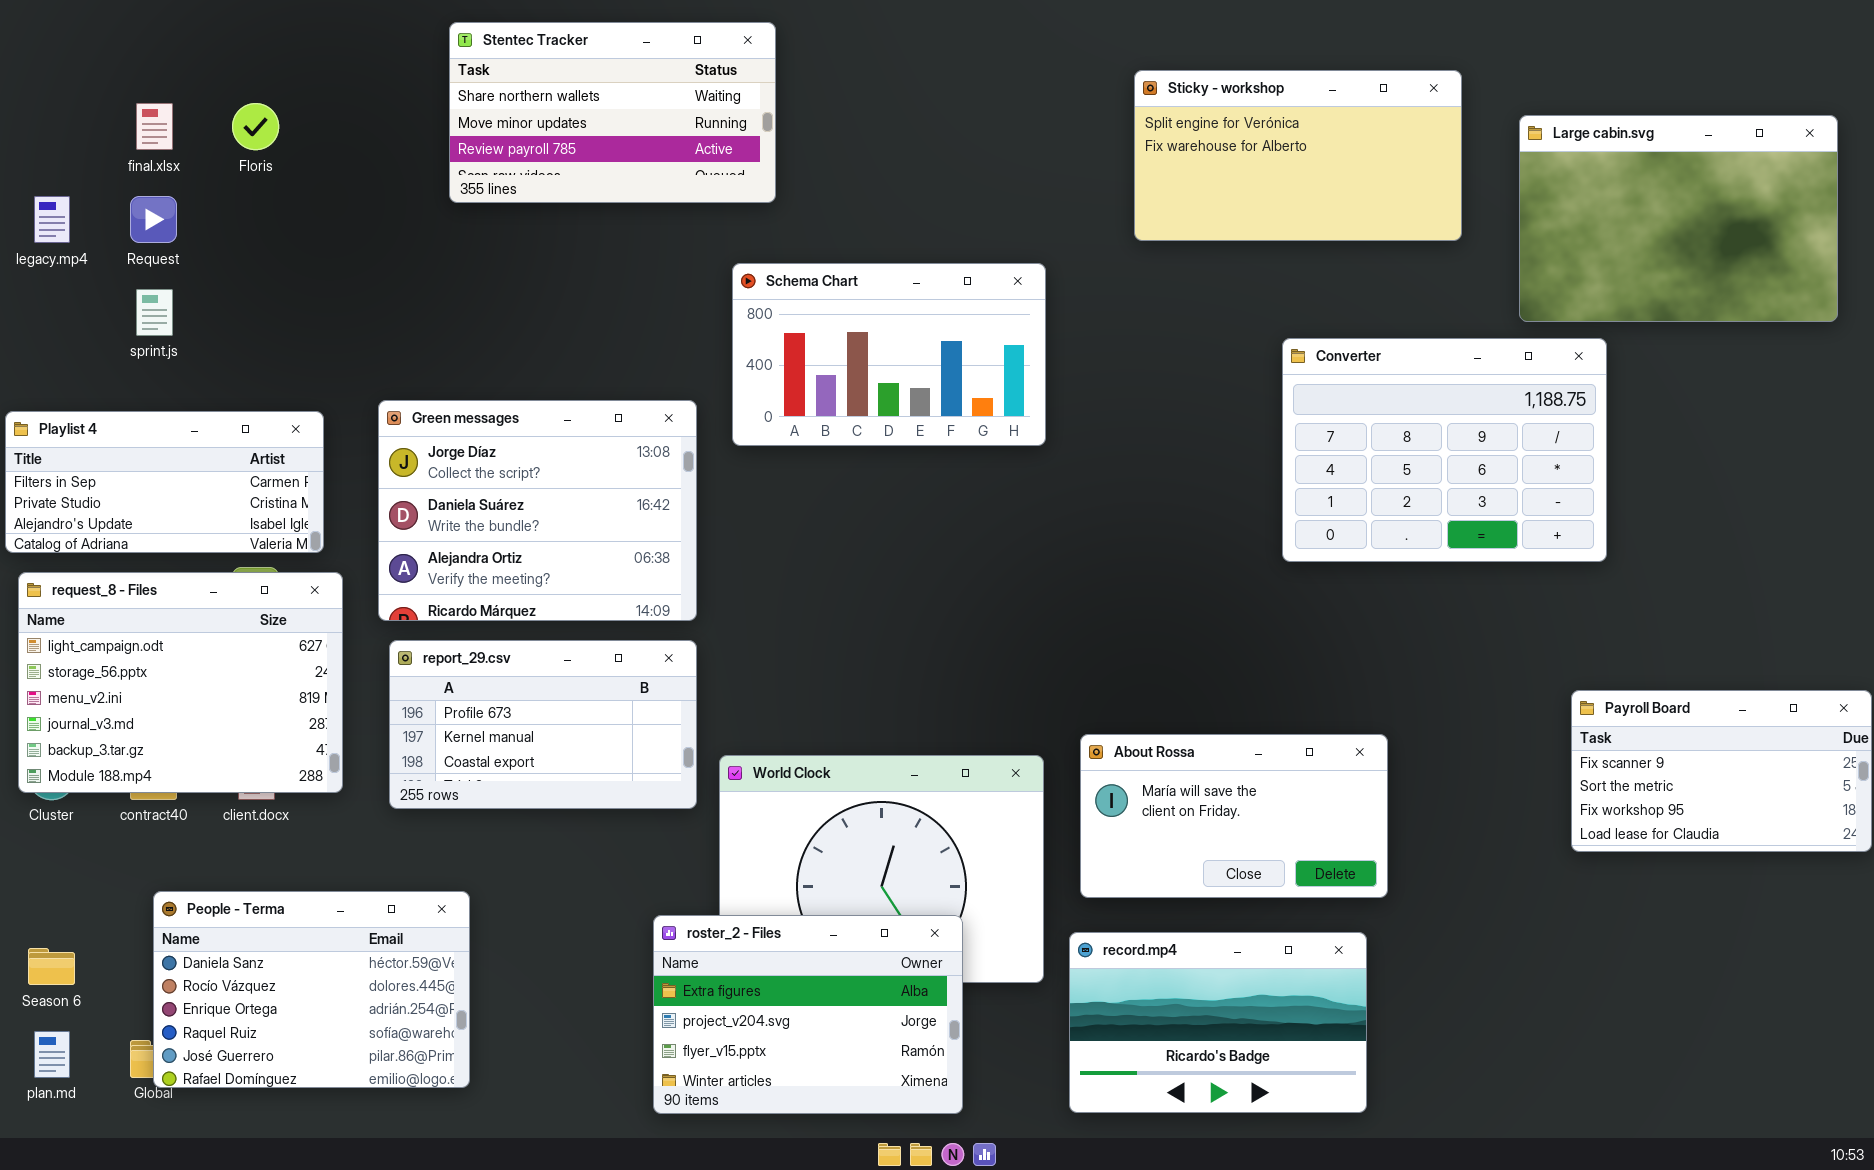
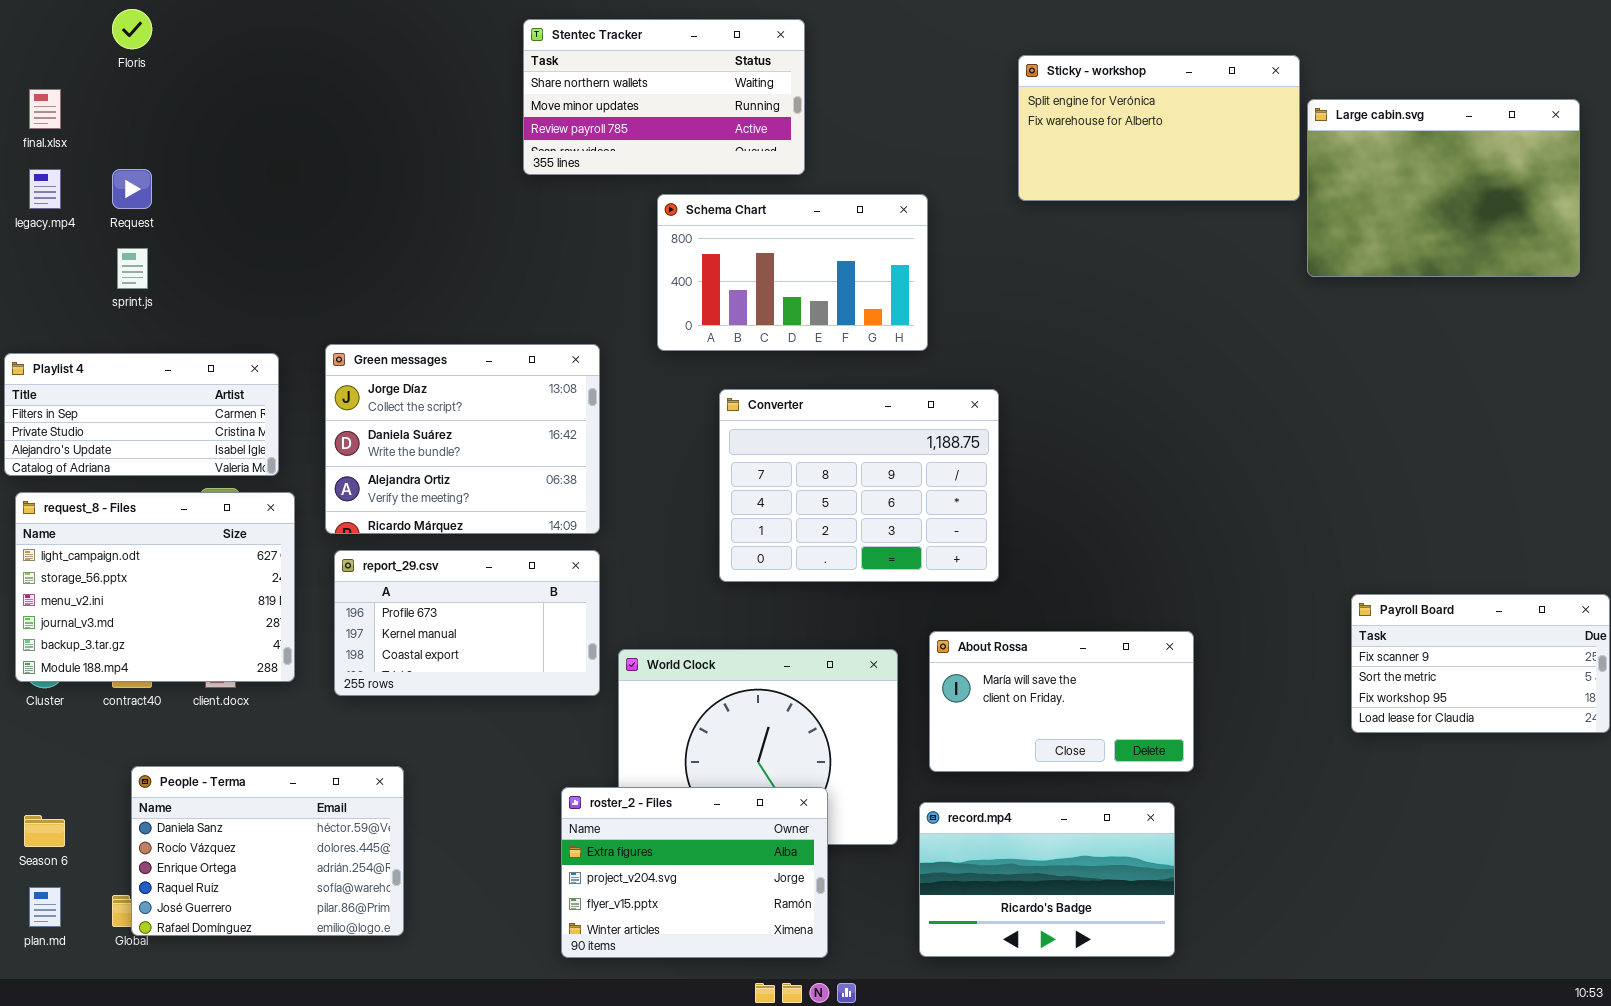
Stentec Tracker: [449,22,776,203] -> [523,19,805,175], moved
Sticky - workshop: [1134,70,1462,241] -> [1018,55,1300,201], moved
final.xlsx: [136,103,173,150] -> [29,89,61,129], moved
Floris: [232,103,279,150] -> [112,9,152,49], moved
Schema Chart: [732,263,1046,446] -> [657,194,928,351], moved
Converter: [1282,338,1607,562] -> [719,389,999,582], moved

